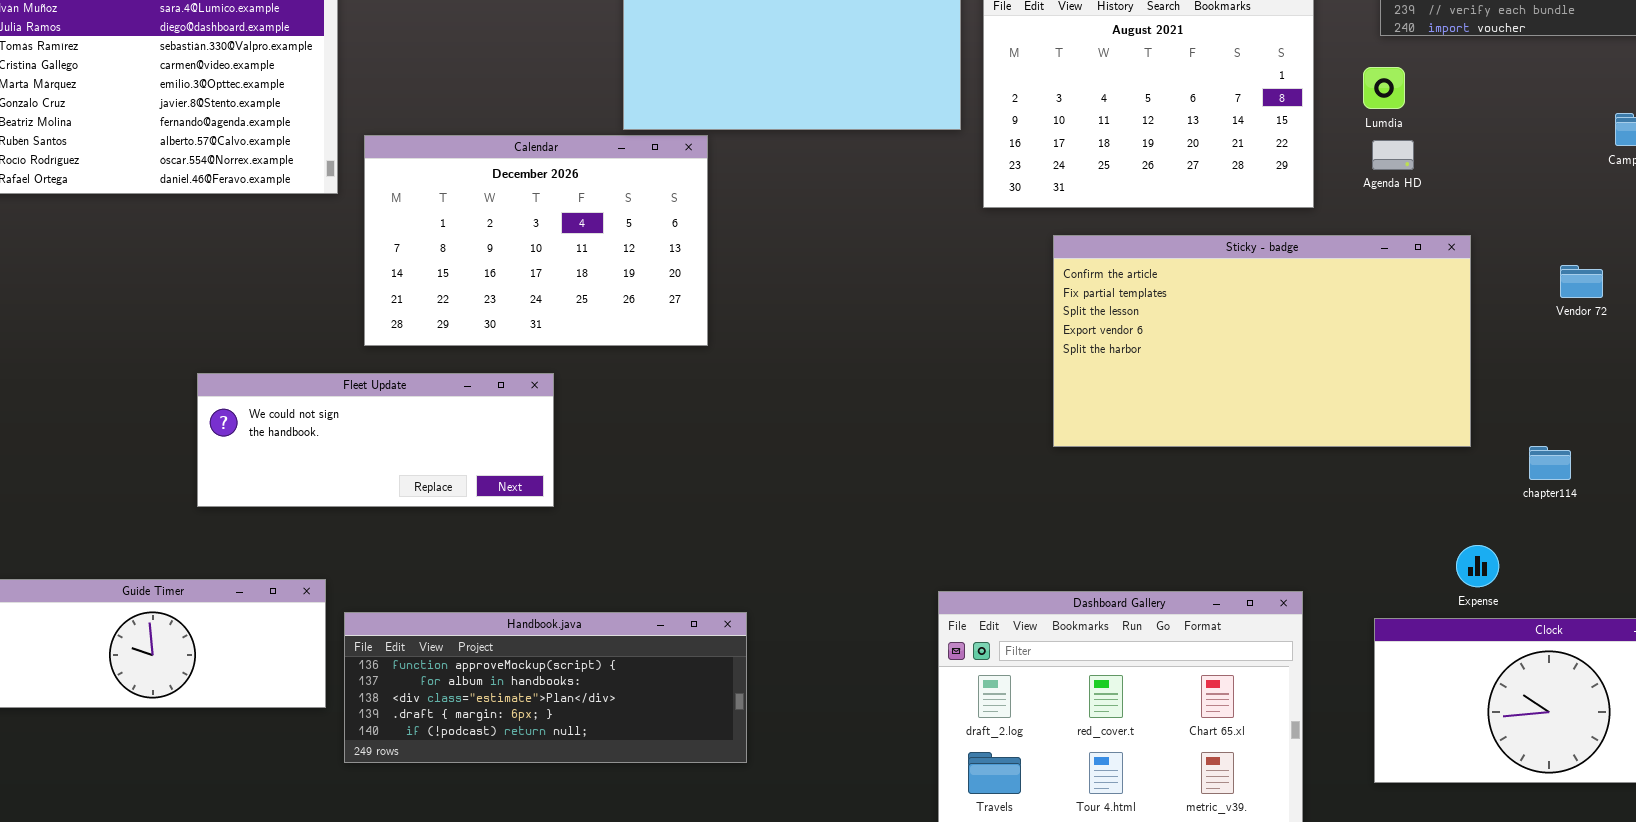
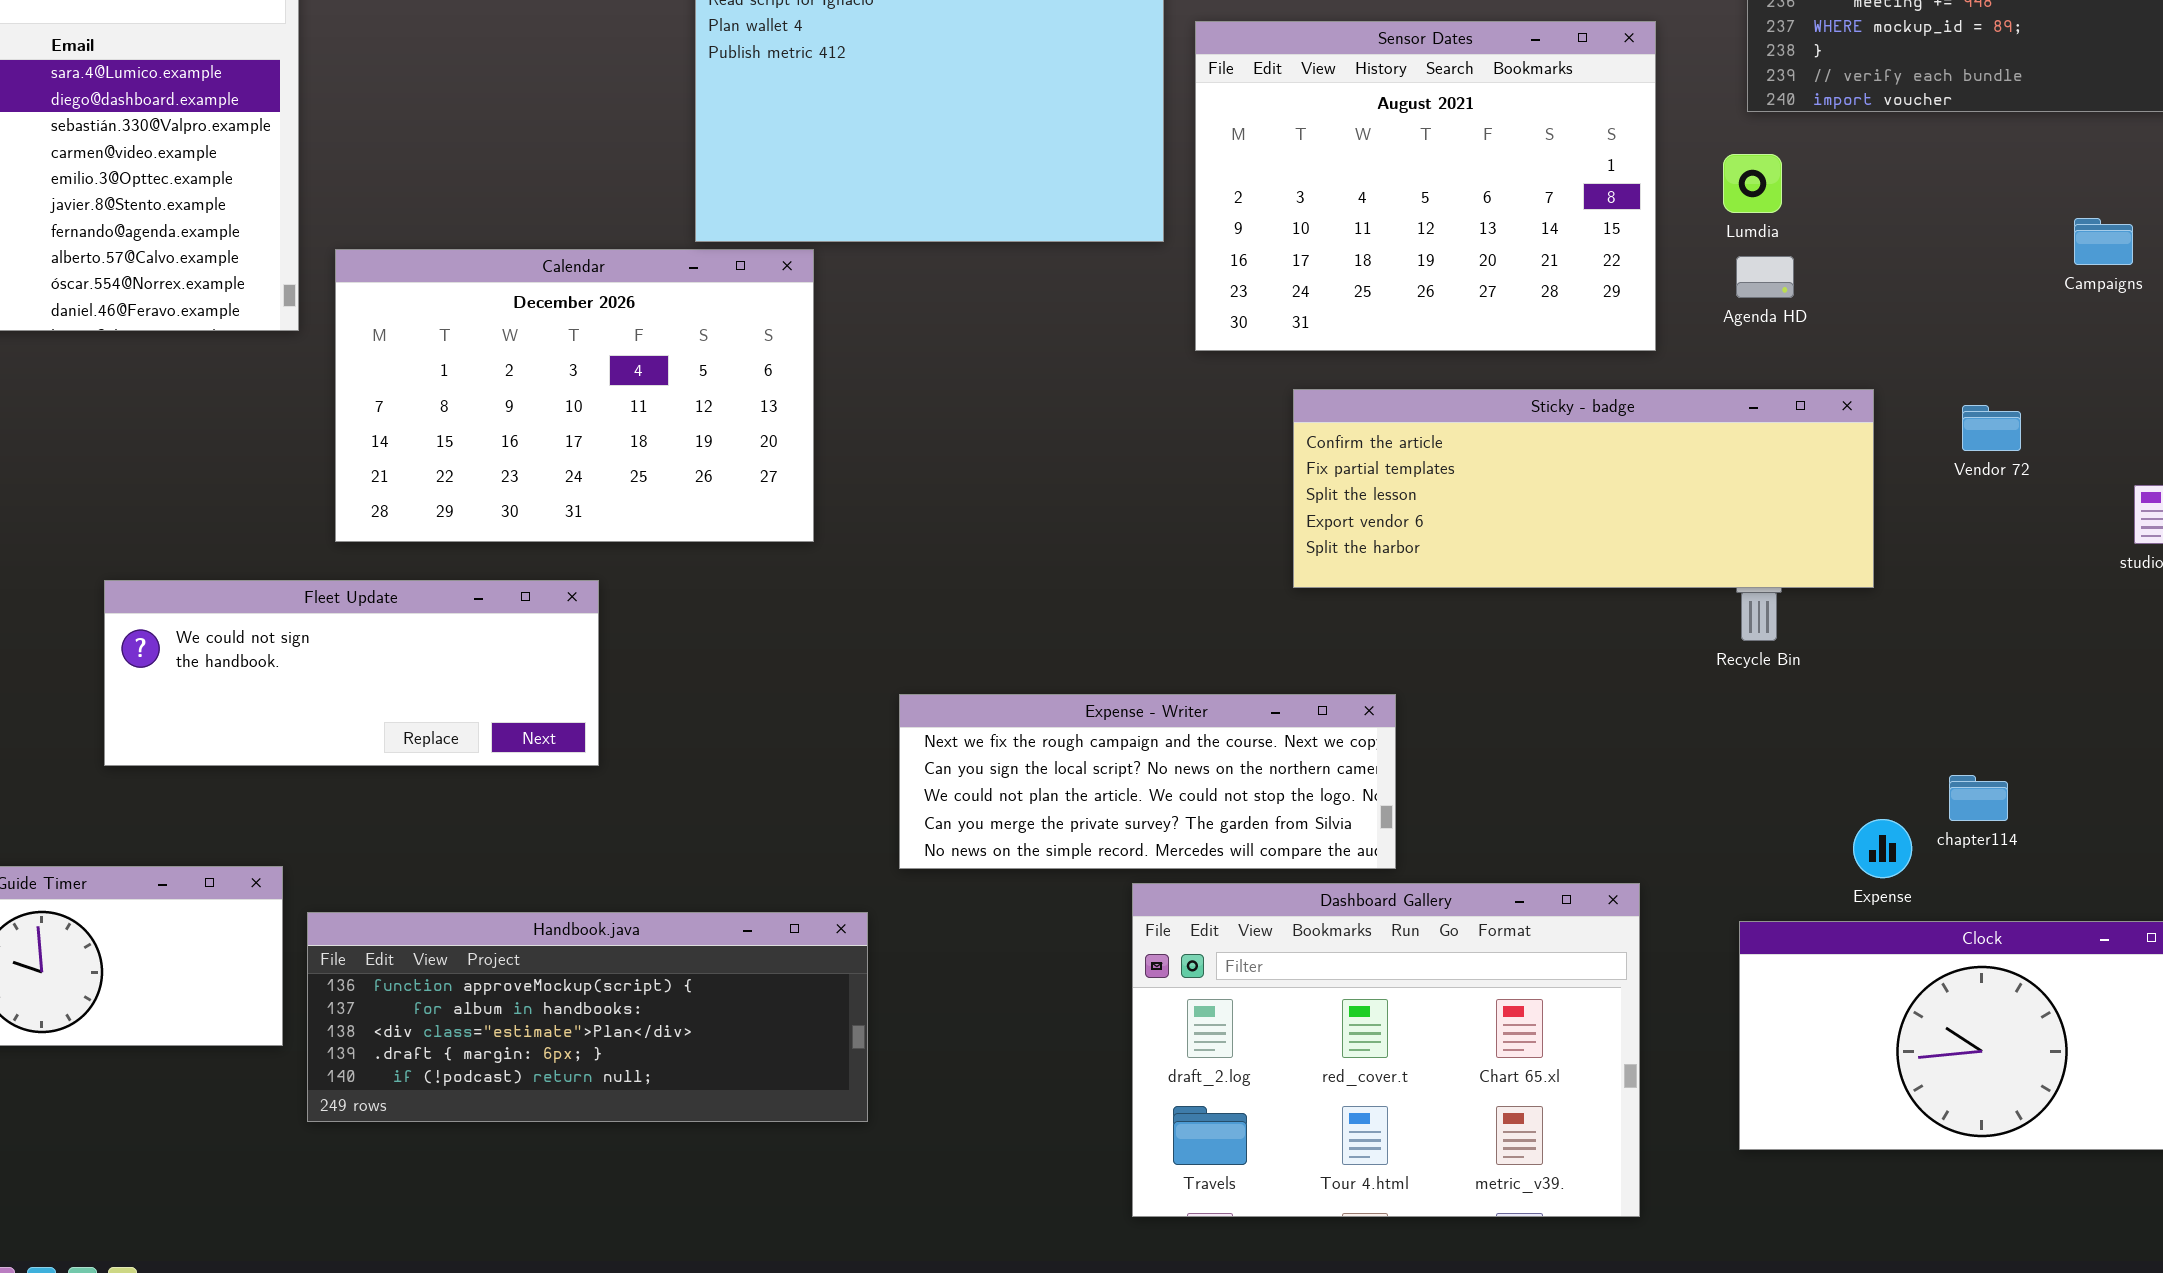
Sticky - badge: [1053,235,1471,447] -> [1293,389,1874,588], resized
Vendor 72: [1560,265,1603,298] -> [1962,405,2021,451], moved
chapter114: [1529,446,1571,480] -> [1949,775,2008,821], moved
Expense - Writer: none -> [899,694,1396,869], opened

